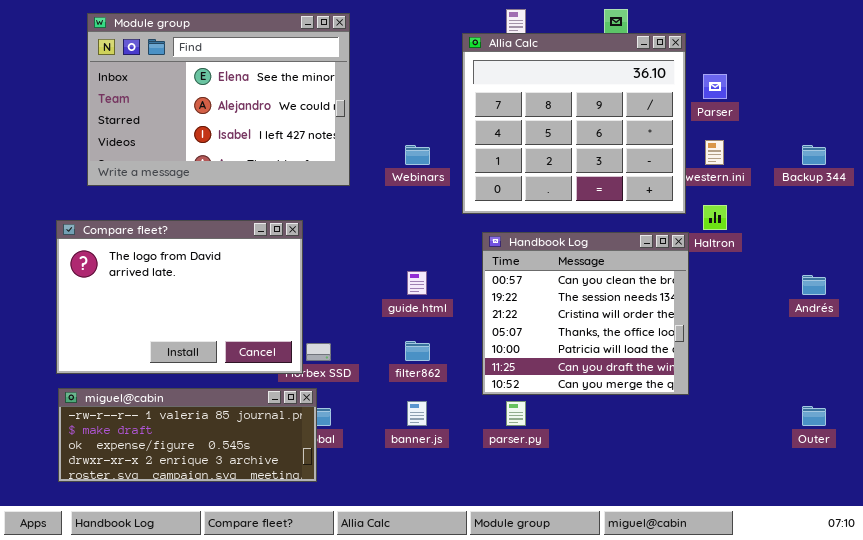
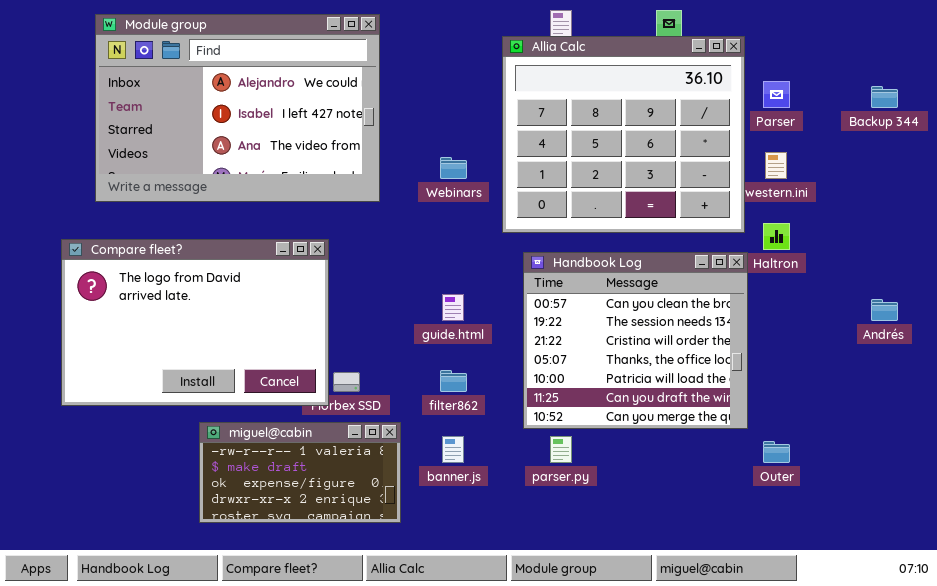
Module group: [87,13,350,186] -> [95,14,380,202], scrolled down 1 row
Backup 344: [802,145,826,165] -> [871,86,898,108], moved
miguel@cabin: [58,388,317,482] -> [199,422,401,523], moved, resized
Outer: [802,406,826,426] -> [763,441,790,463], moved

